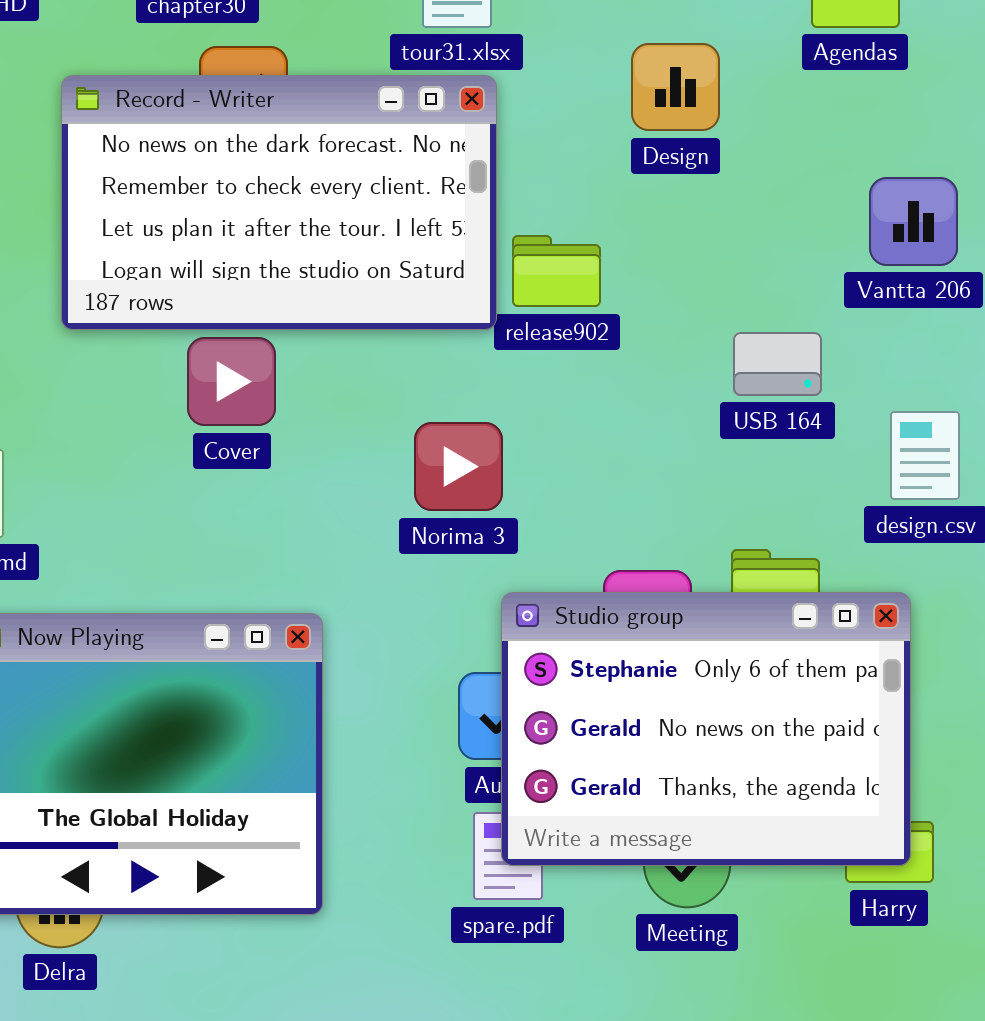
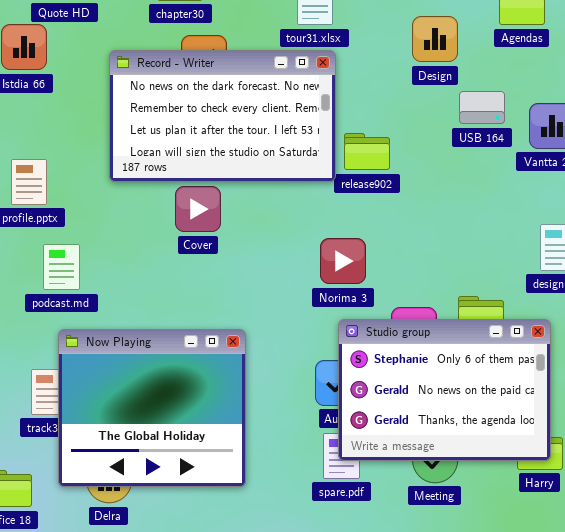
Design: [631,43,720,131] -> [412,16,458,62], moved
USB 164: [733,332,822,396] -> [459,91,505,124], moved
Norima 3: [414,422,503,511] -> [320,238,366,284], moved

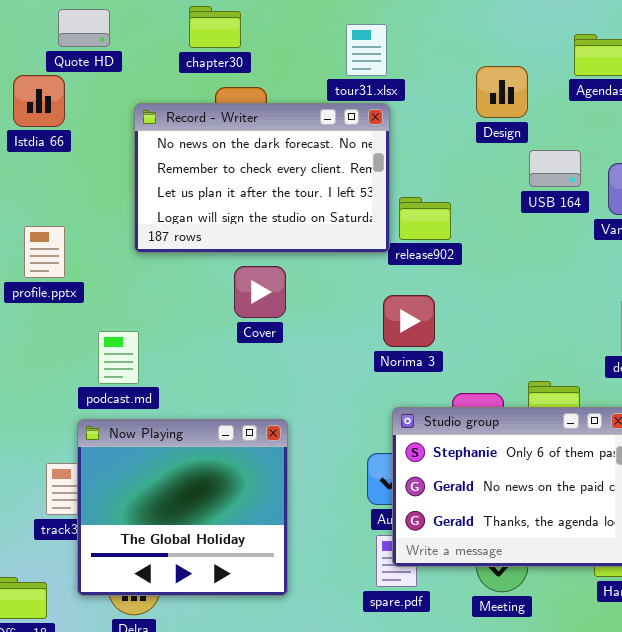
Cover: [175,186,221,232] -> [234,266,286,318], moved
Norima 3: [320,238,366,284] -> [383,295,435,347], moved
podcast.md: [43,244,80,290] -> [98,331,139,384], moved

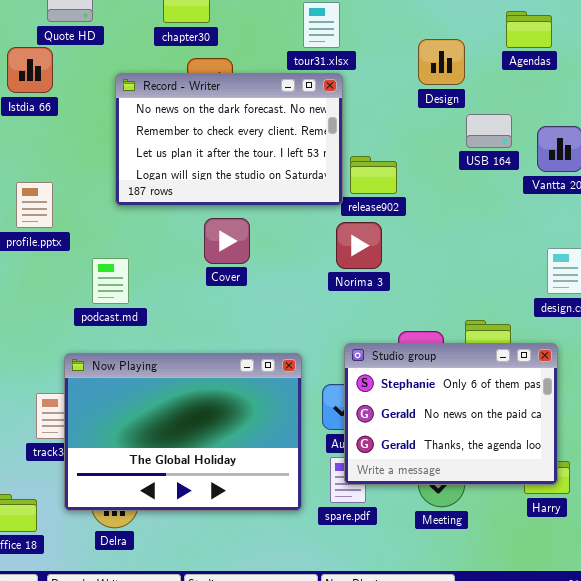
Norima 3: [383,295,435,347] -> [336,222,382,269], moved
podcast.md: [98,331,139,384] -> [92,258,129,304], moved
Now Playing: [77,419,288,596] -> [64,353,302,511], resized

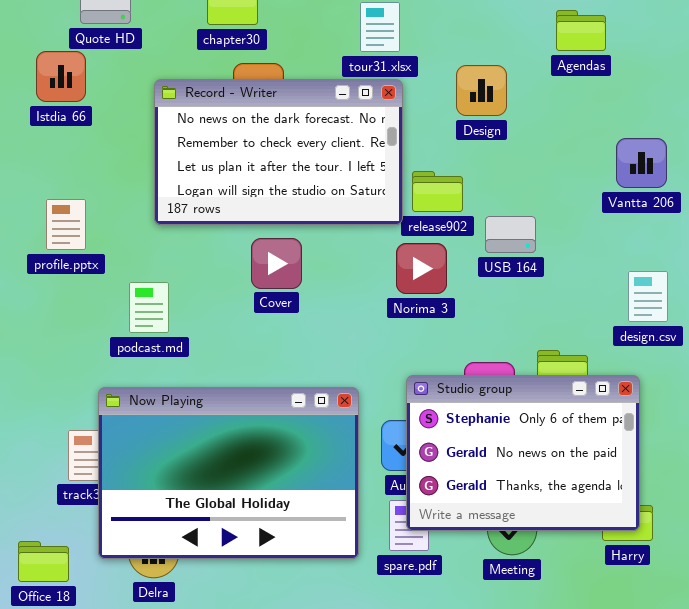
Agendas: [506,11,552,48] -> [556,10,606,51], moved
Design: [418,39,465,85] -> [456,65,507,116], moved
USB 164: [466,114,512,148] -> [485,216,536,253], moved

